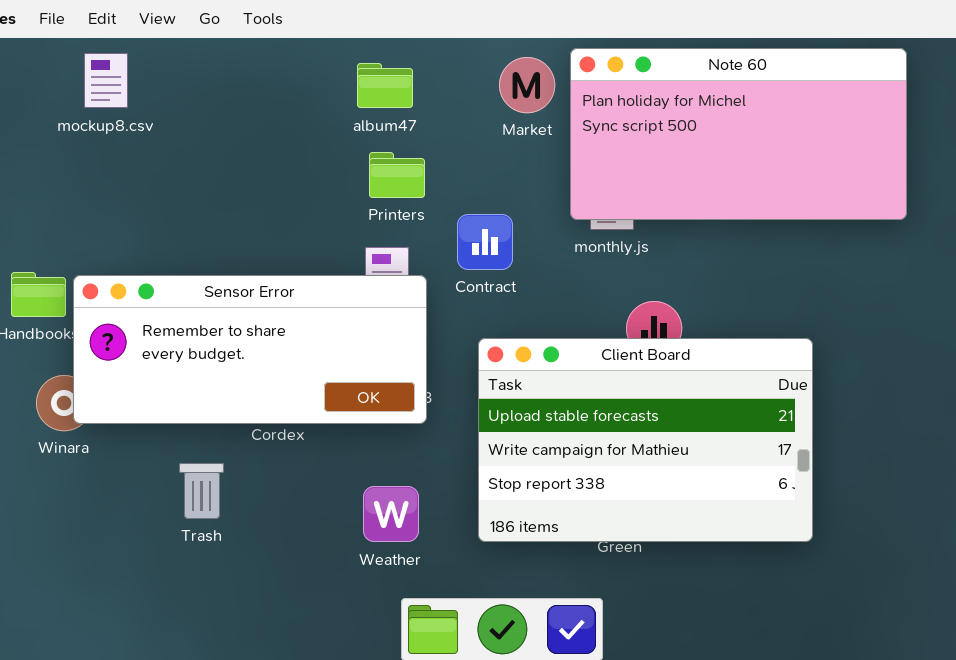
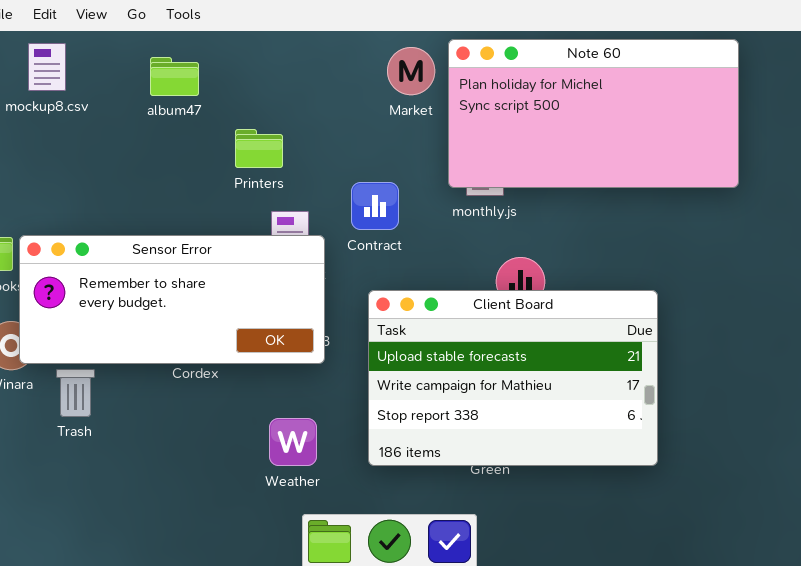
album47: [357,63,413,108] -> [150,57,199,96], moved
Printers: [369,152,425,198] -> [235,129,283,168], moved
Trash: [179,463,224,519] -> [56,369,95,417], moved

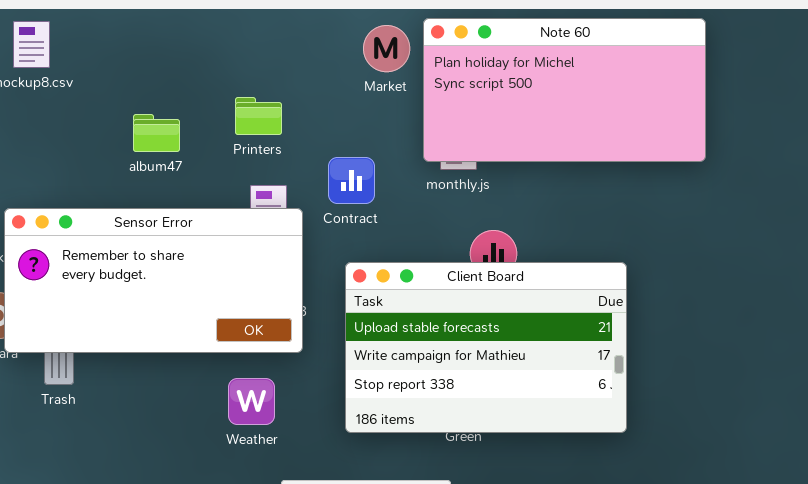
album47: [150,57,199,96] -> [133,114,180,152], moved
Printers: [235,129,283,168] -> [235,97,282,135], moved
Sensor Error: [19,235,325,364] -> [4,208,303,353], resized
Weather: [269,418,317,466] -> [228,378,275,425], moved

